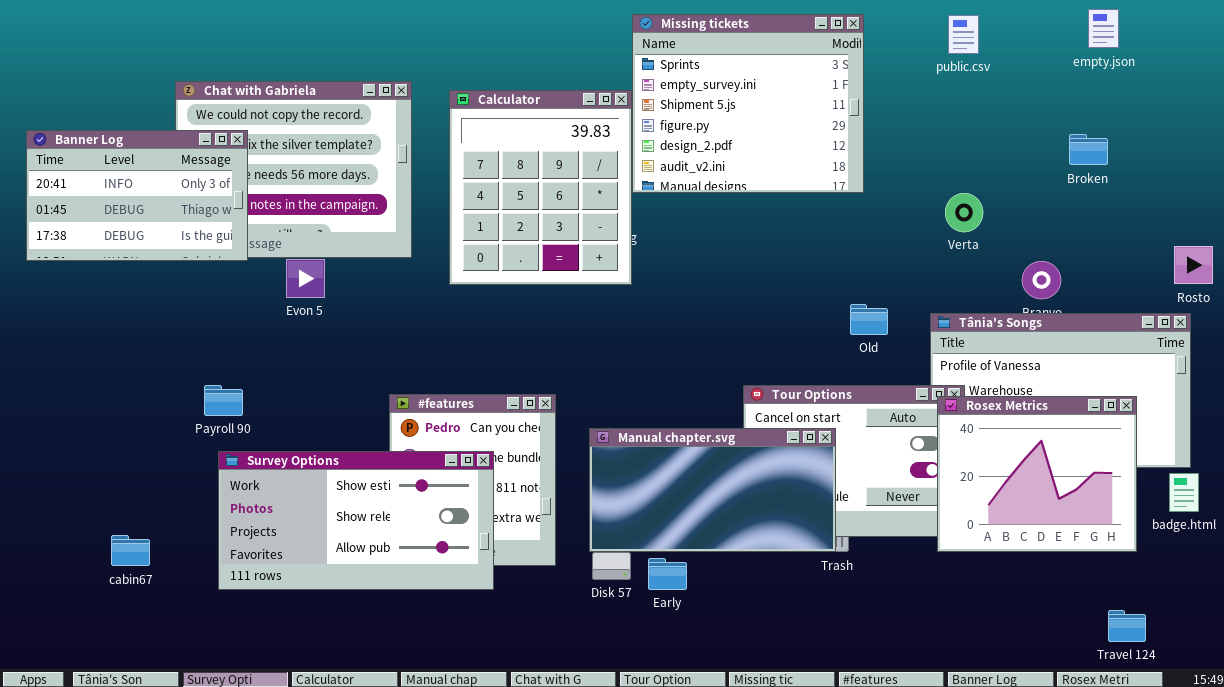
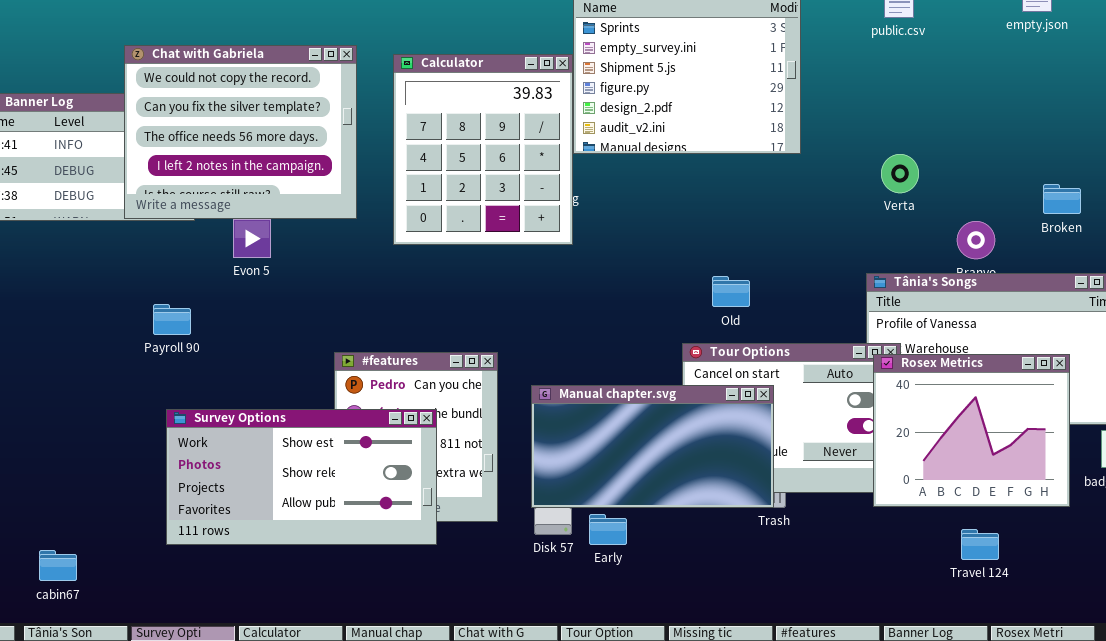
Chat with Gabriela: [175,81,412,258] -> [124,45,357,219], raised
Broken: [1069,134,1108,165] -> [1043,184,1081,214], moved
Old: [850,304,888,335] -> [712,276,750,307], moved
Payroll 90: [204,385,243,416] -> [153,304,191,335], moved
cabin67: [111,535,150,566] -> [39,550,77,581], moved
Travel 124: [1108,610,1146,642] -> [961,529,999,560], moved

